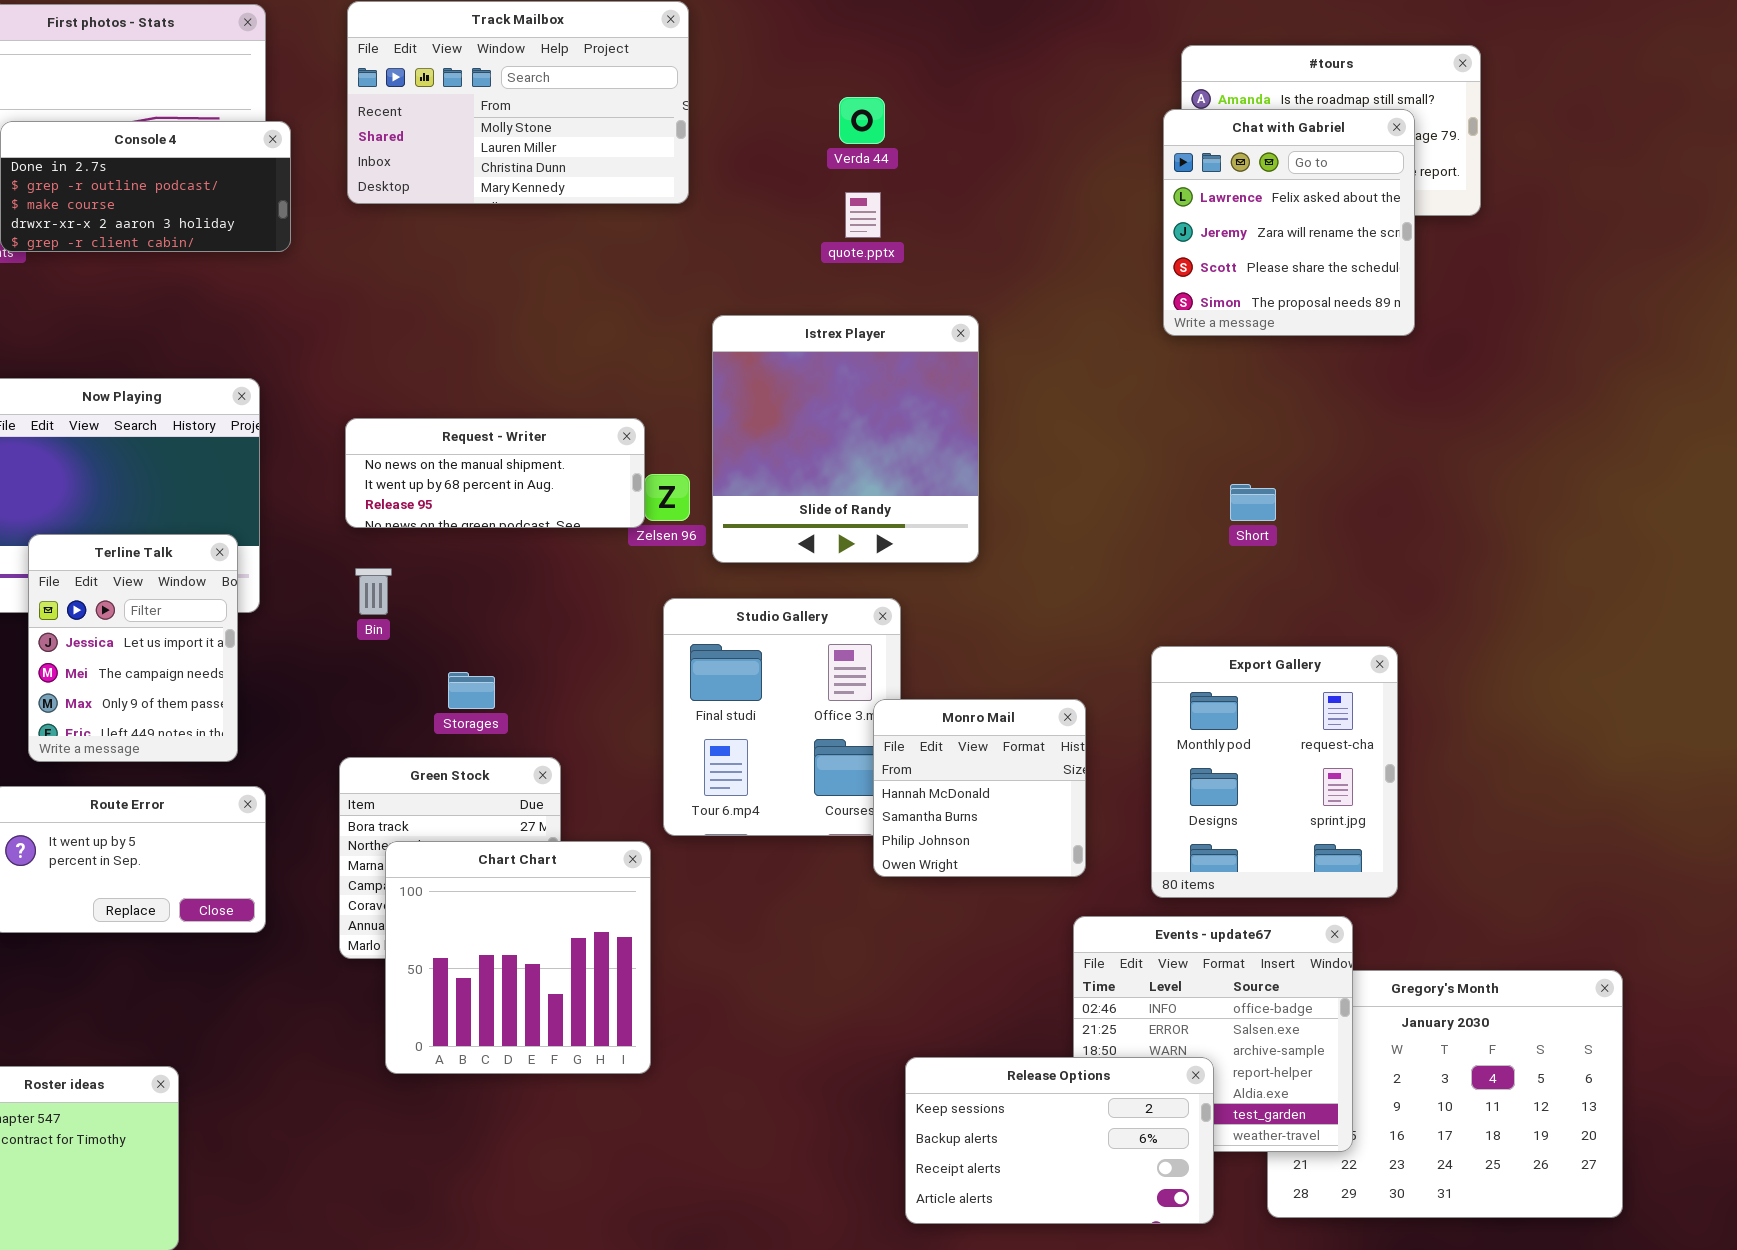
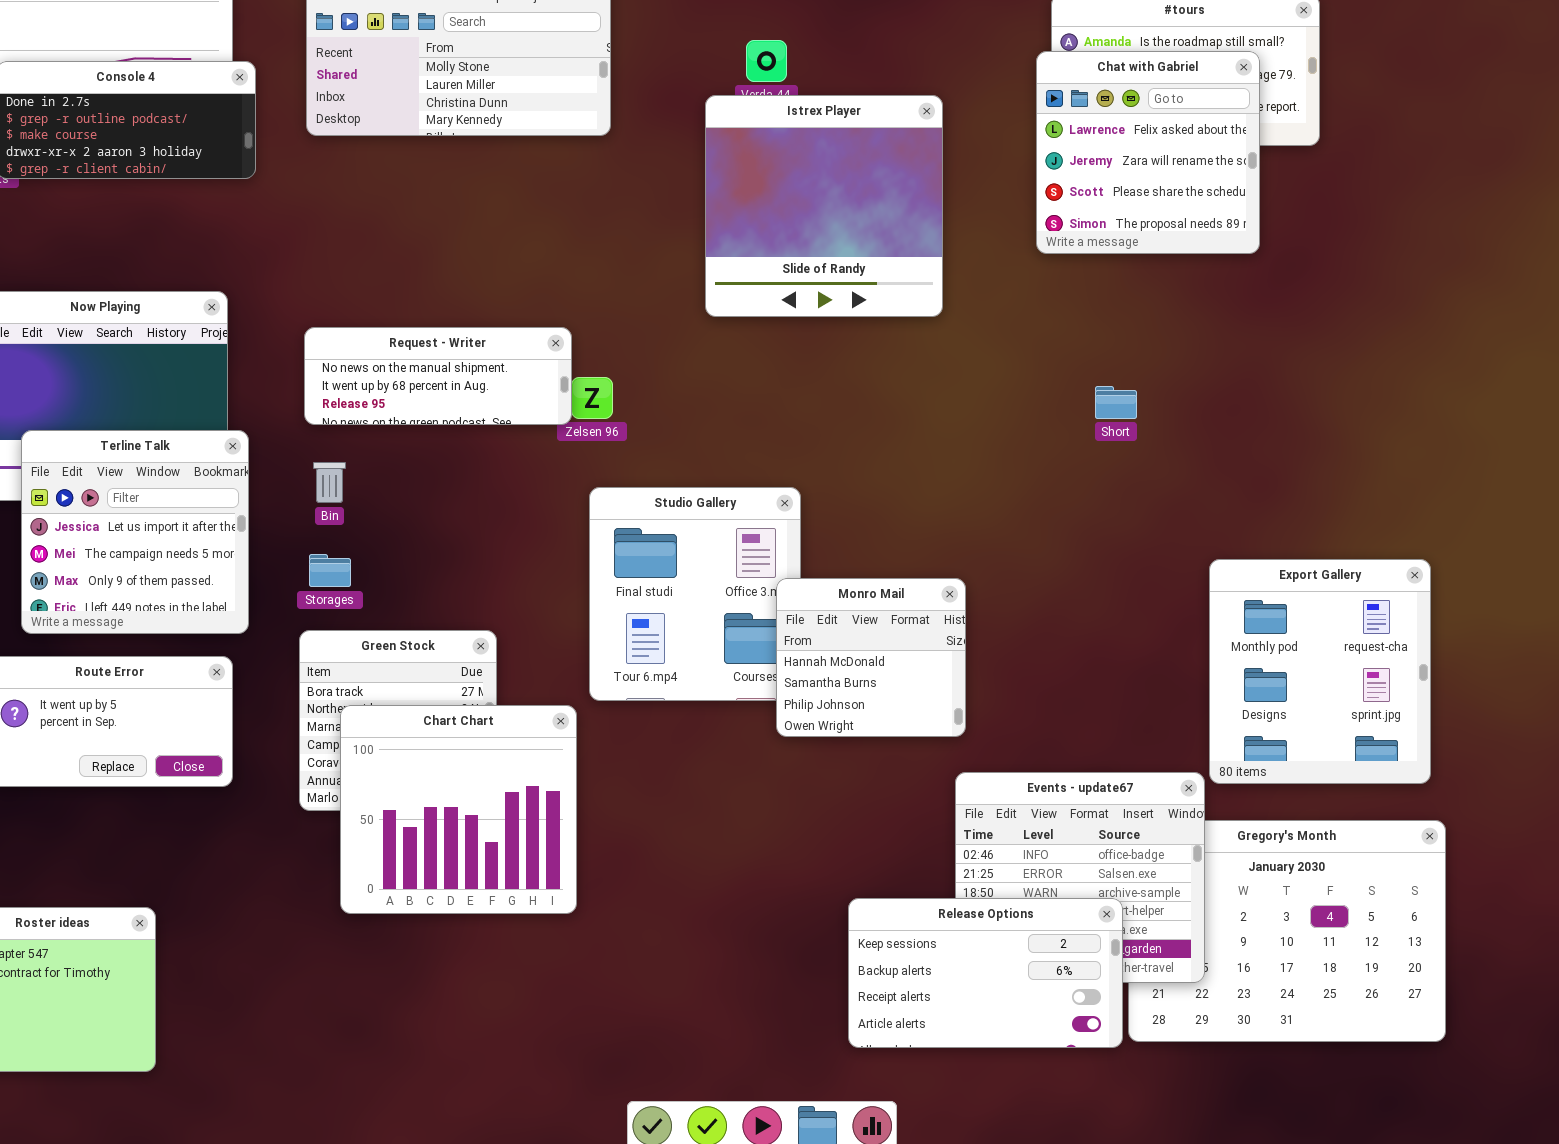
Istrex Player: [712,315,979,563] -> [705,95,943,317], moved
Terline Talk: [28,534,238,762] -> [21,430,249,634], resized
Export Gallery: [1151,646,1398,898] -> [1209,559,1431,784], moved
Storages: [448,672,495,709] -> [309,554,351,587], moved
Release Options: [905,1057,1214,1224] -> [848,898,1123,1048], moved

